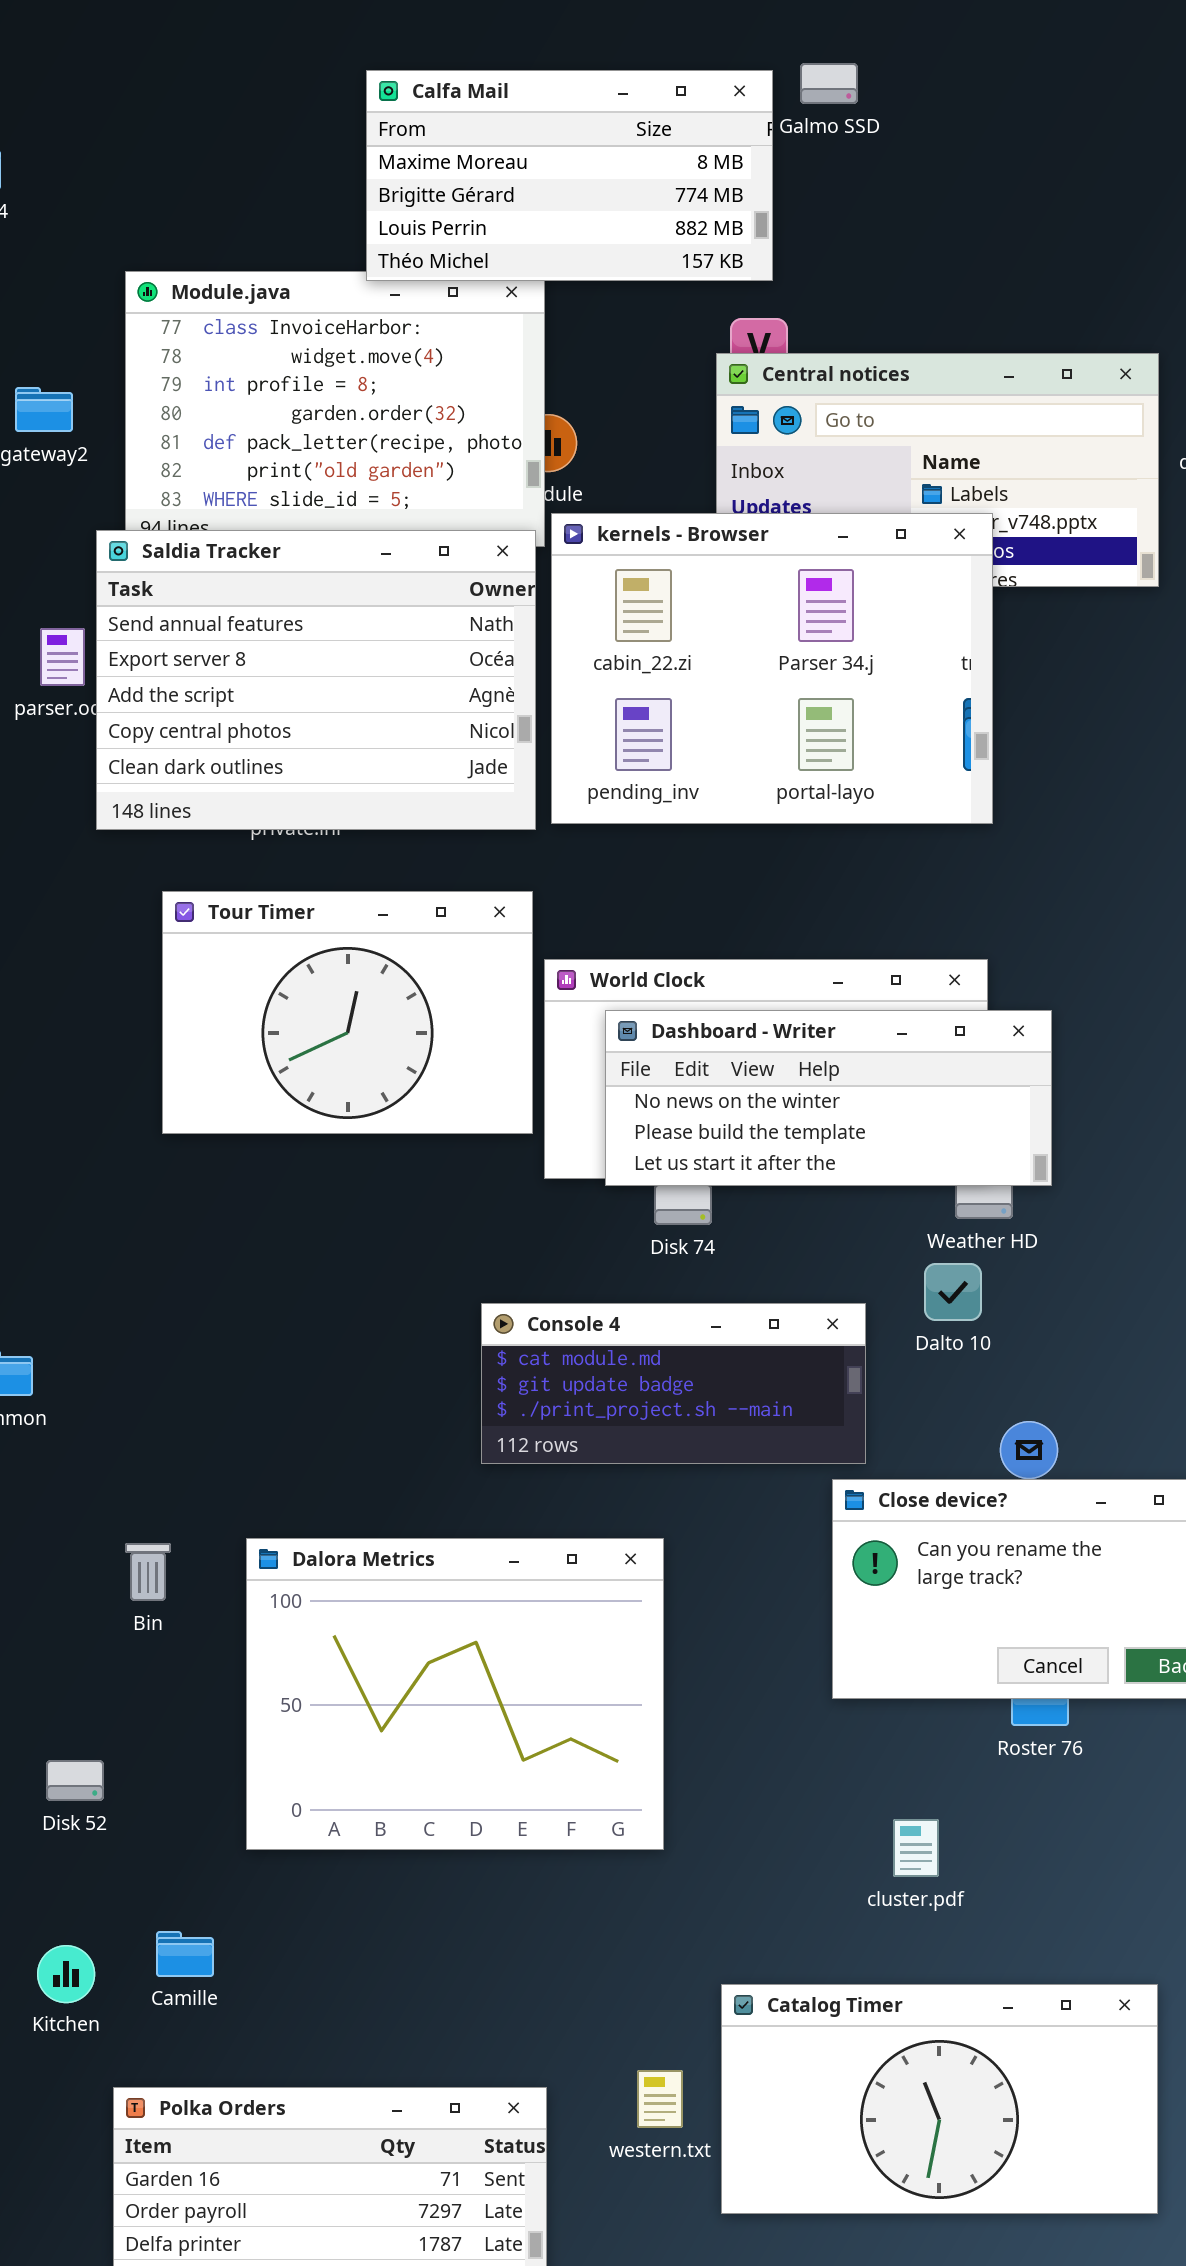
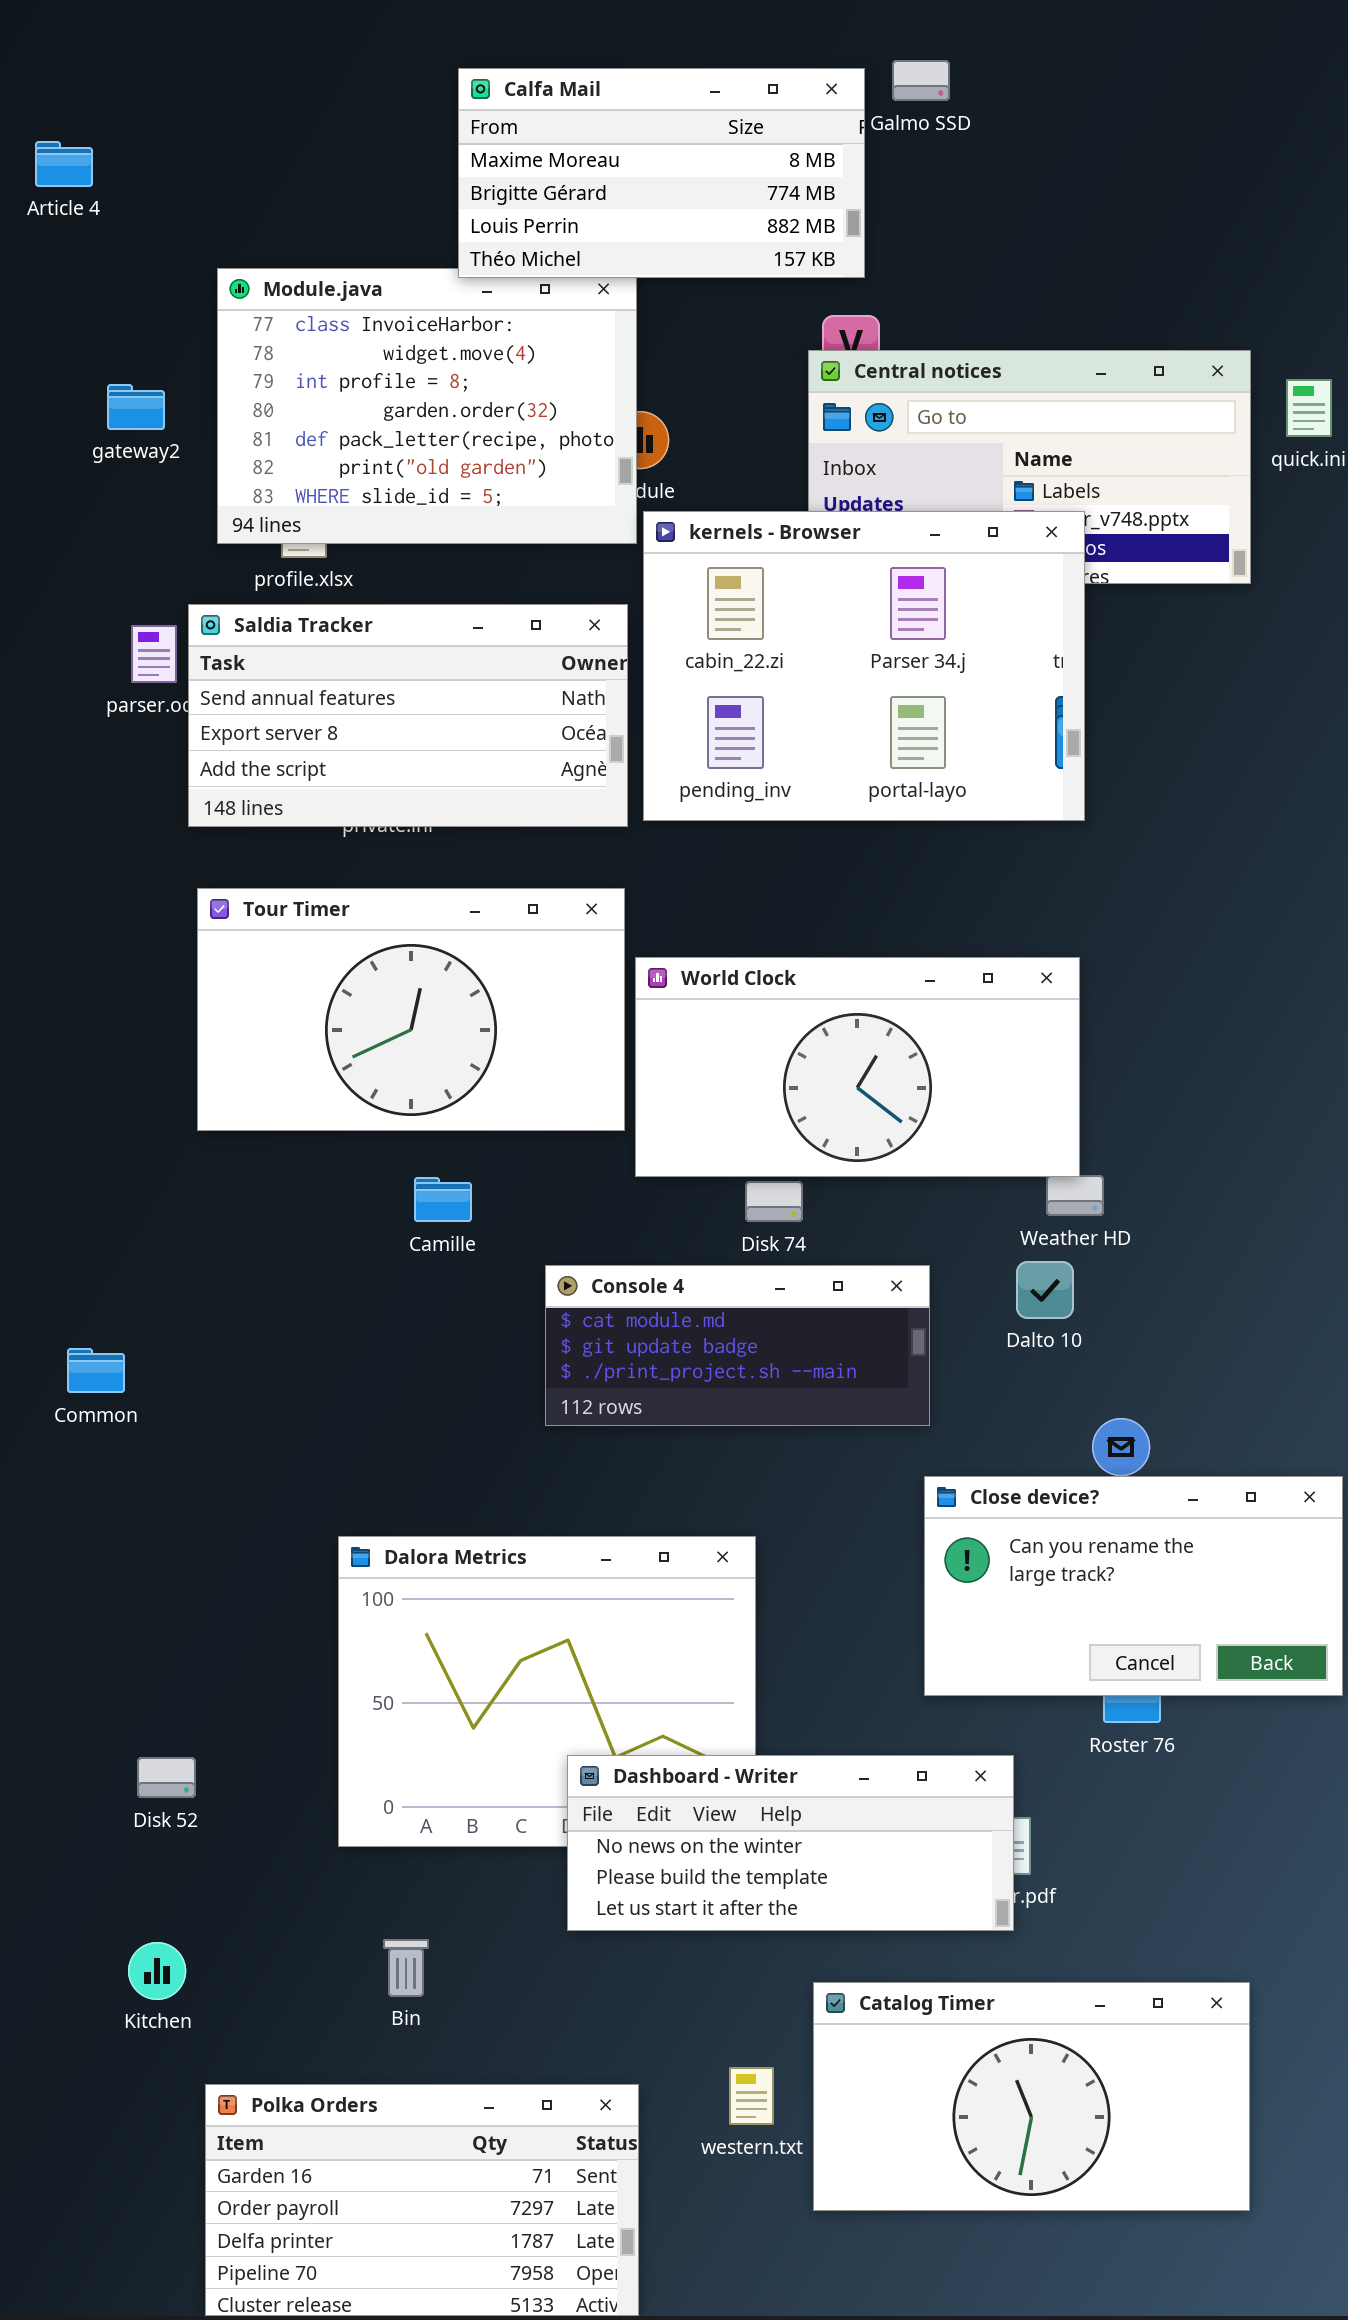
Saldia Tracker: [96,530,536,830] -> [188,604,628,827], resized
Tour Timer: [162,891,533,1134] -> [197,888,625,1131], resized
Dashboard - Writer: [605,1010,1052,1186] -> [567,1755,1014,1931], moved
Console 4: [481,1303,866,1464] -> [545,1265,930,1426], moved
Bin: [125,1543,171,1601] -> [383,1939,429,1997], moved
Camille: [156,1931,214,1977] -> [414,1177,472,1222], moved

